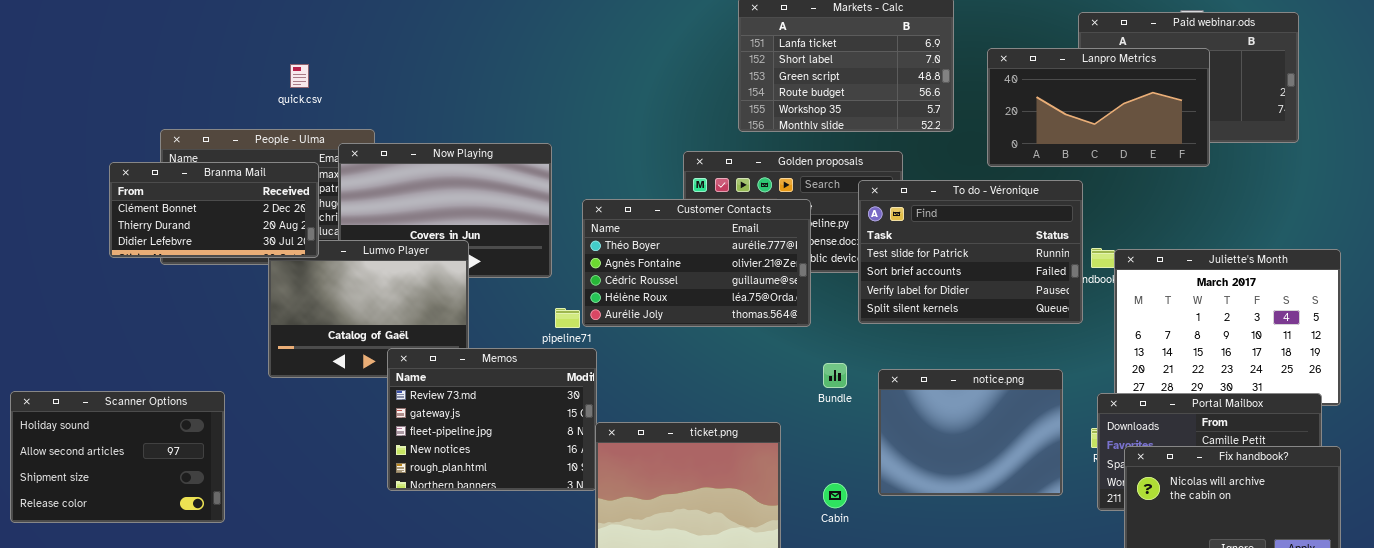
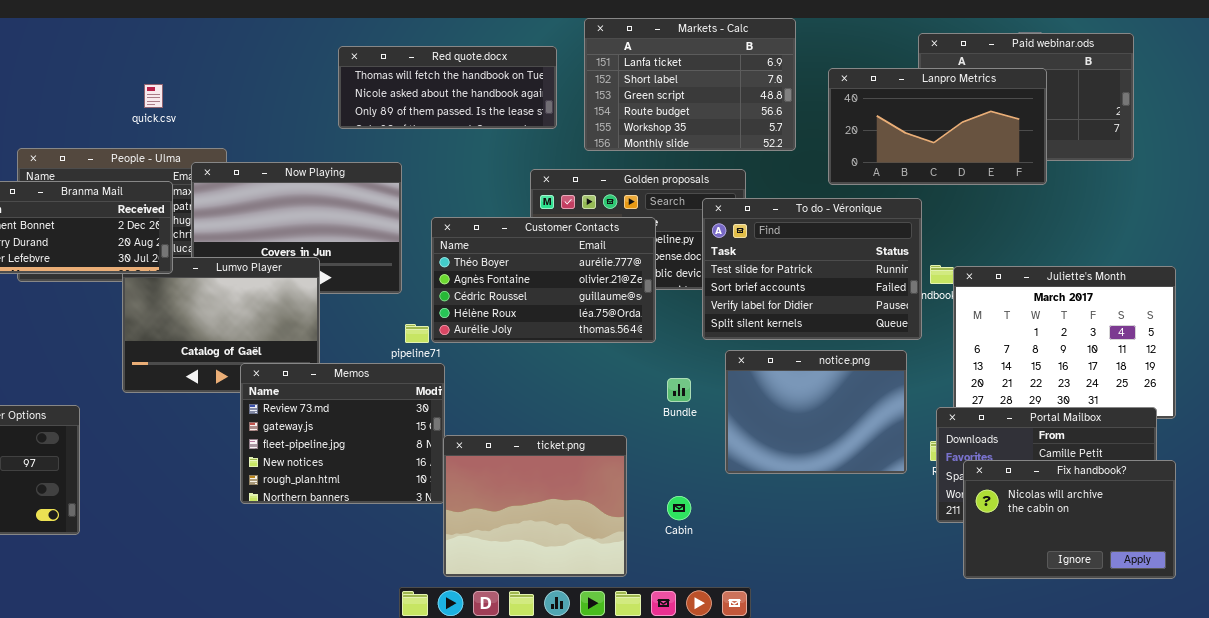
Red quote.docx: none -> [338,46,557,129], opened
notice.png: [878,369,1063,496] -> [725,350,907,474], moved

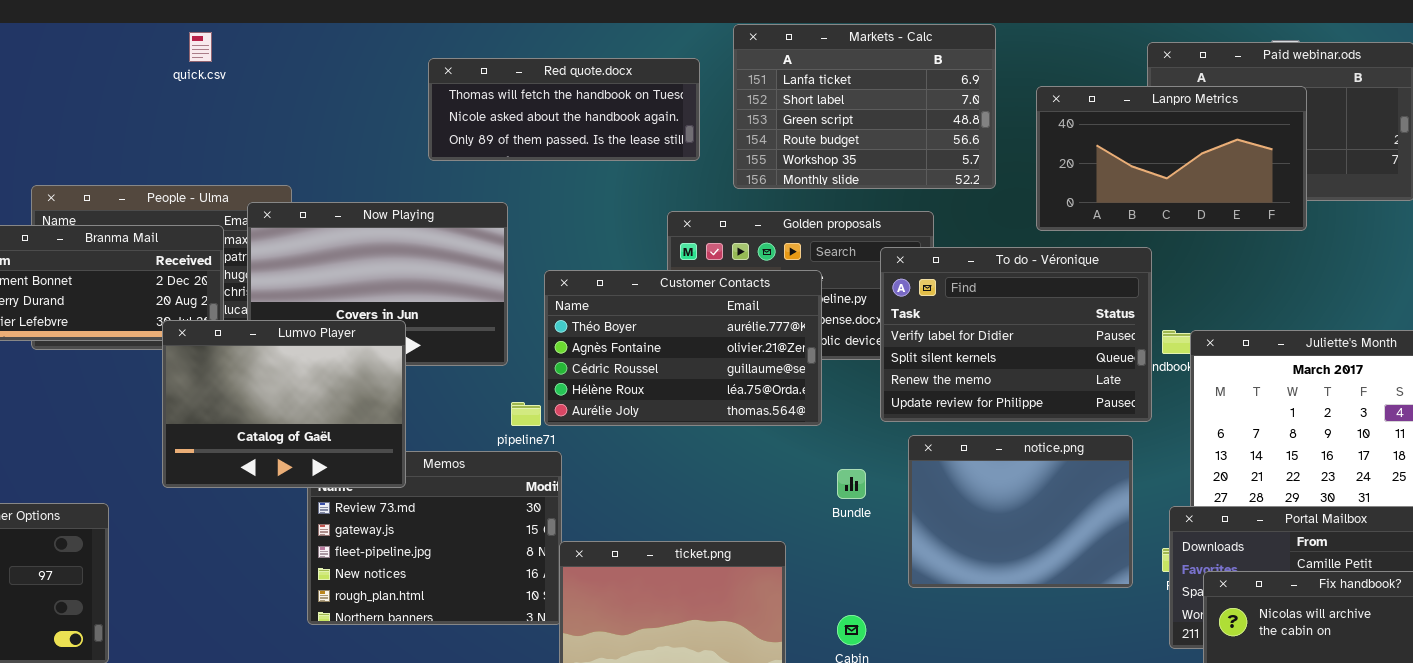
quick.csv: [144,84,163,108] -> [189,32,212,62], moved
To do - Véronique: [702,198,922,340] -> [880,247,1152,422], scrolled down 2 rows
Lumvo Player: [122,257,320,393] -> [162,320,406,488], raised

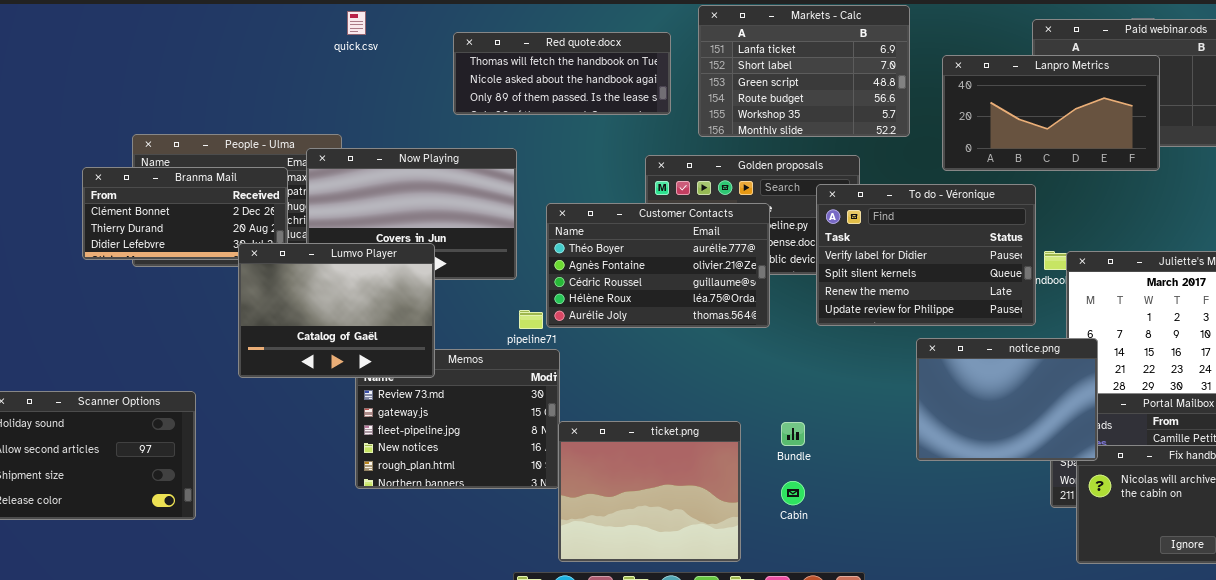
quick.csv: [189,32,212,62] -> [347,11,366,35], moved
notice.png: [908,435,1133,588] -> [916,338,1098,461], moved
Bundle: [837,469,866,499] -> [781,422,805,446], moved

